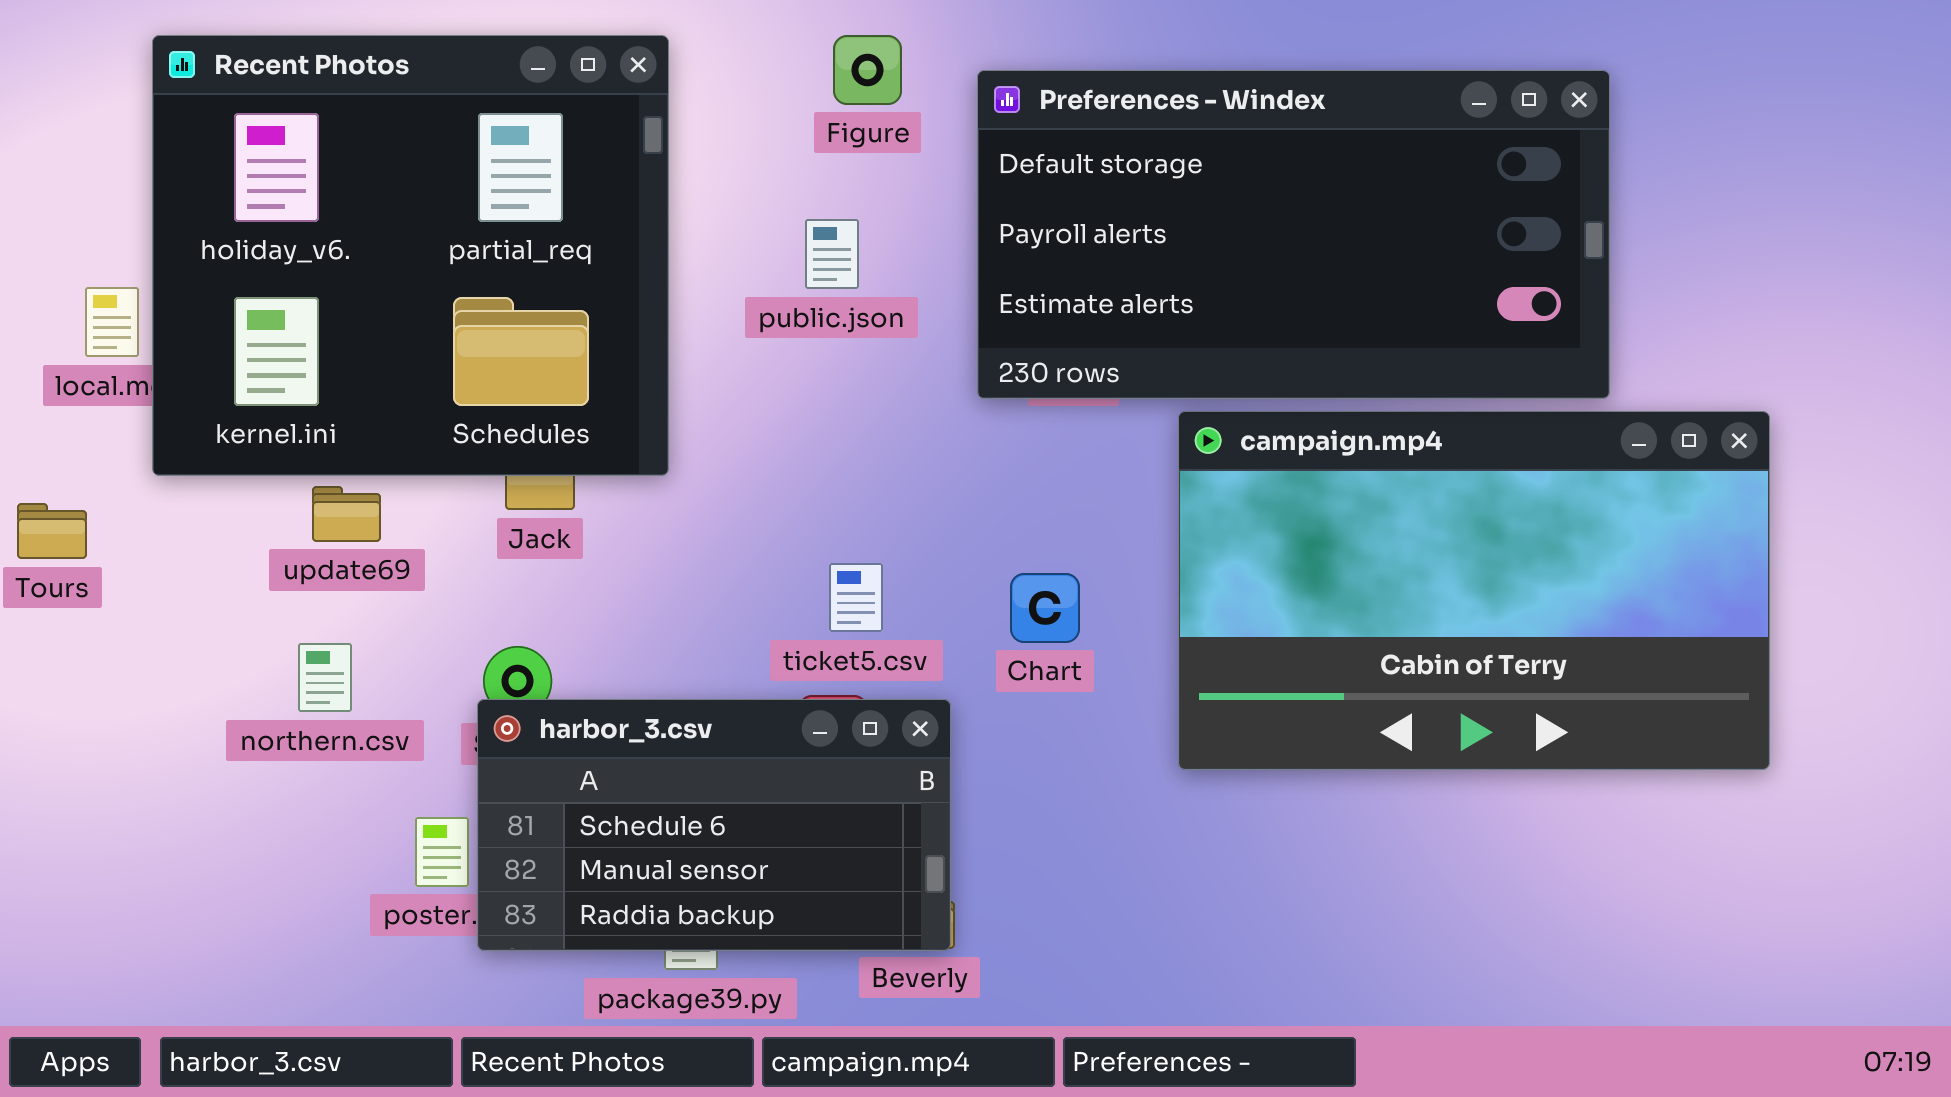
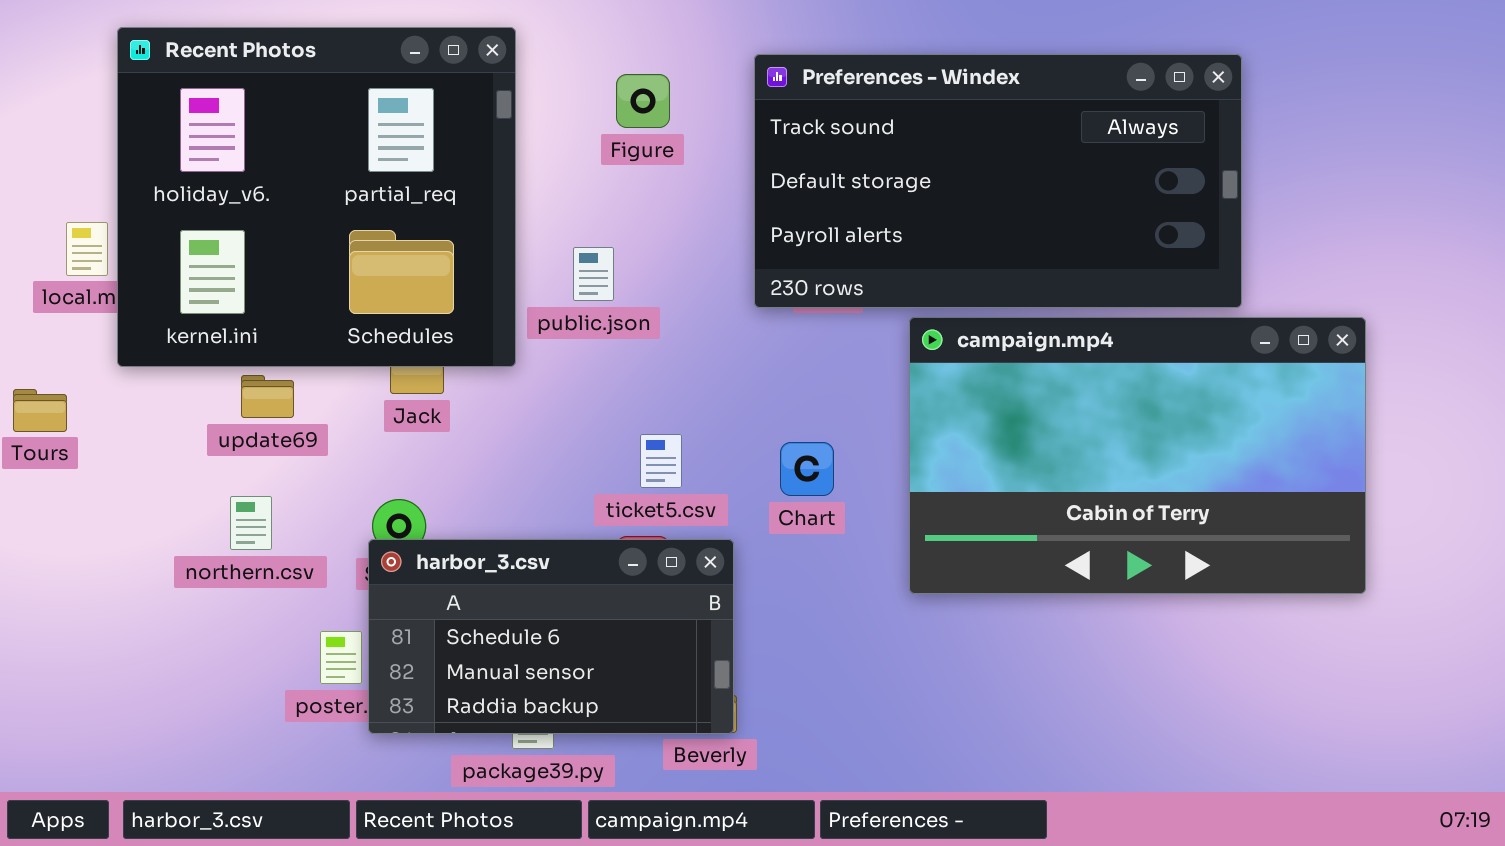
Figure: [833,35,902,105] -> [616,74,670,128], moved
Preferences - Windex: [977,70,1610,399] -> [754,54,1242,308], scrolled up 1 row
public.json: [805,219,859,289] -> [573,247,614,301], moved

